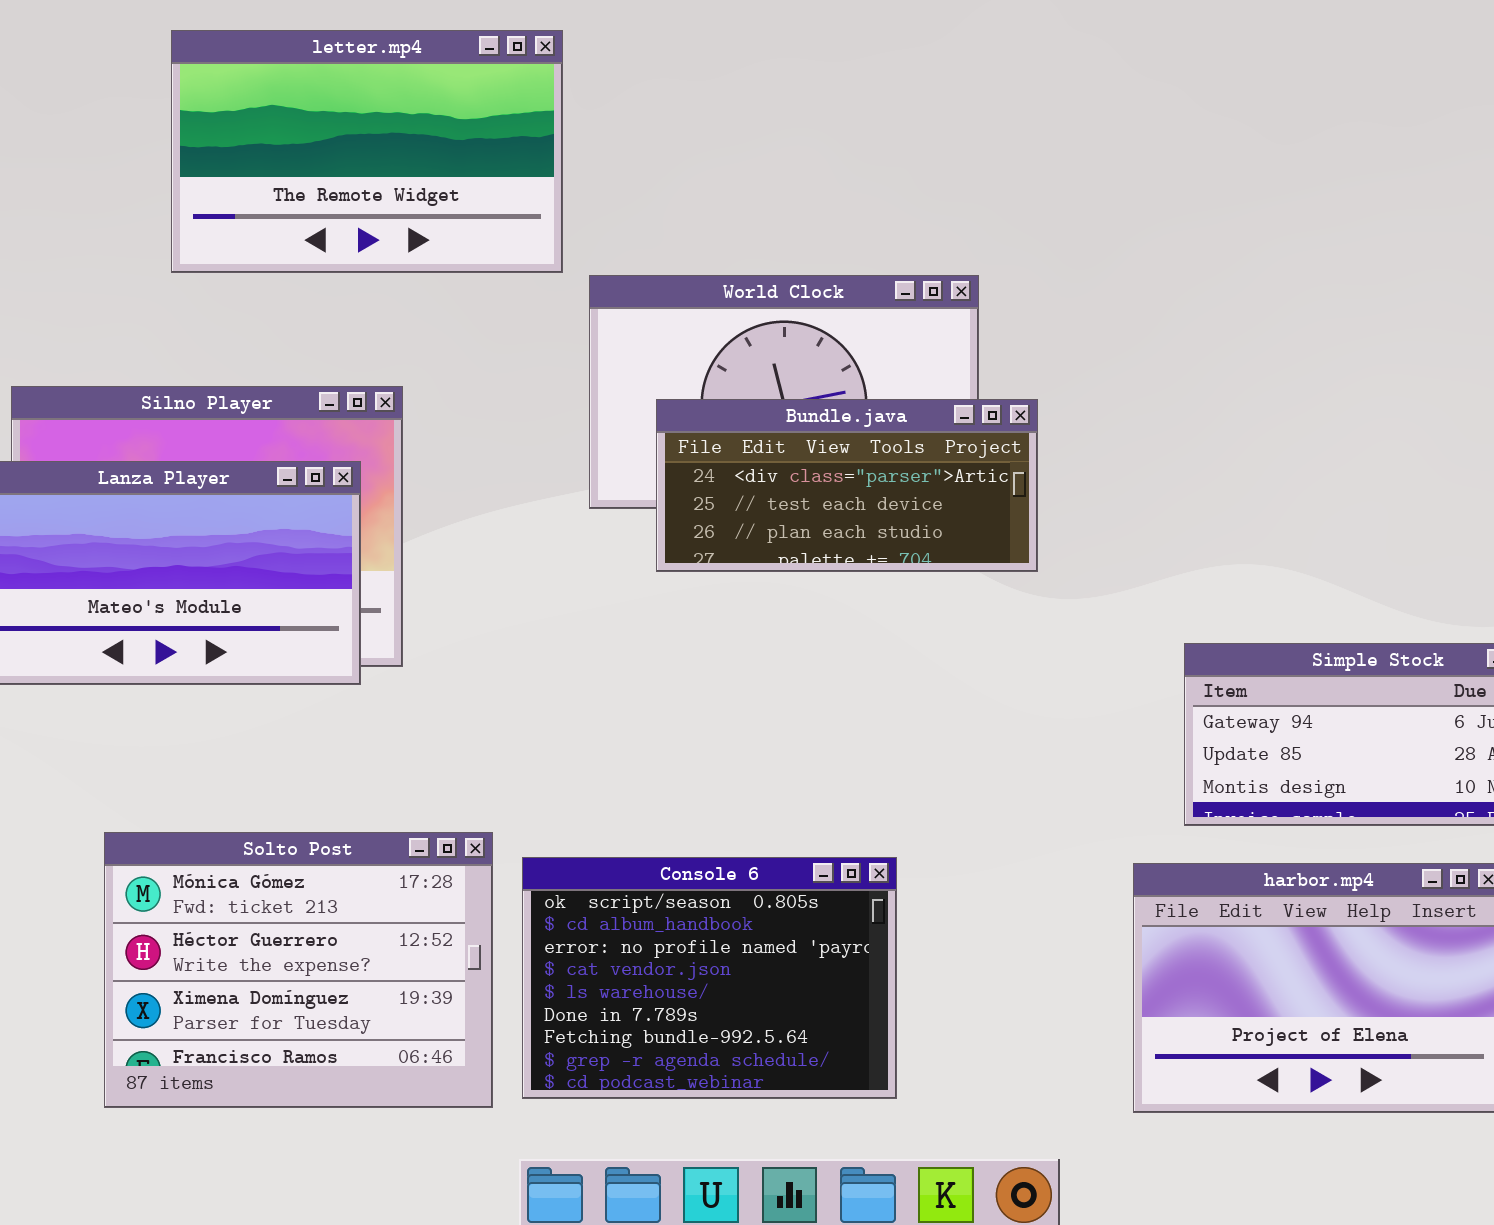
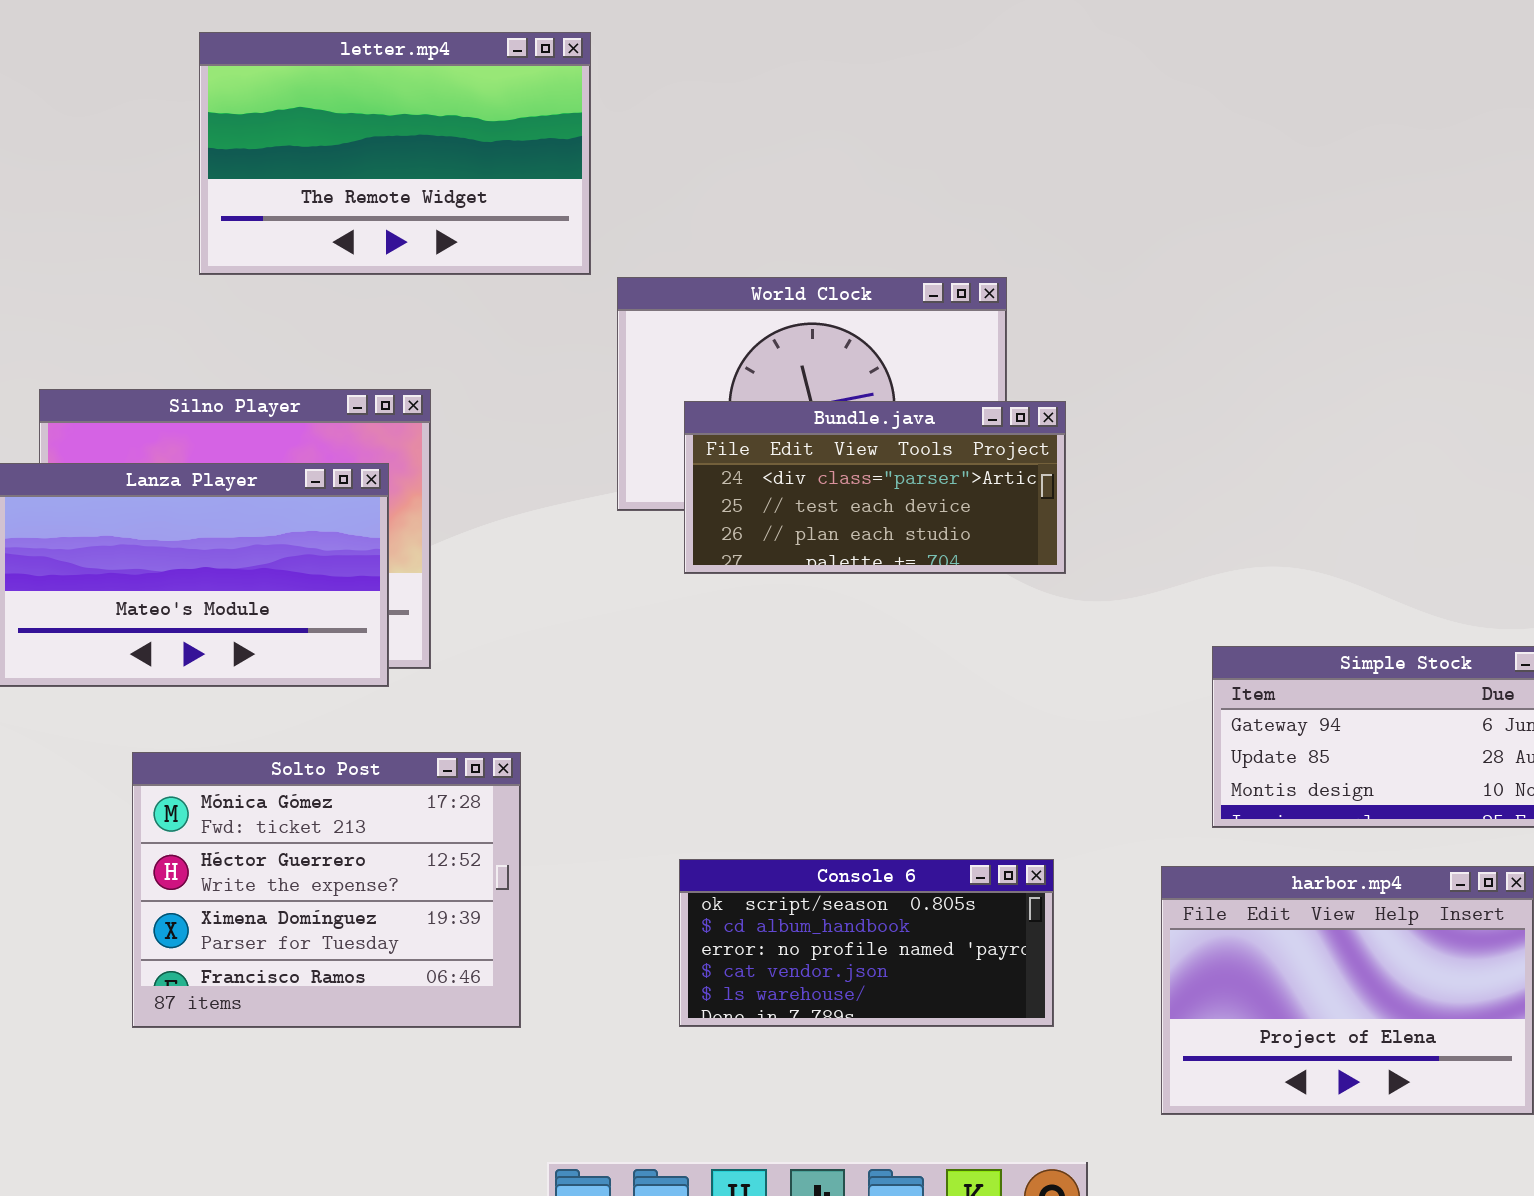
Solto Post: [104,832,493,1108] -> [132,752,521,1028], moved
Console 6: [522,857,897,1099] -> [679,859,1054,1027], moved, resized

